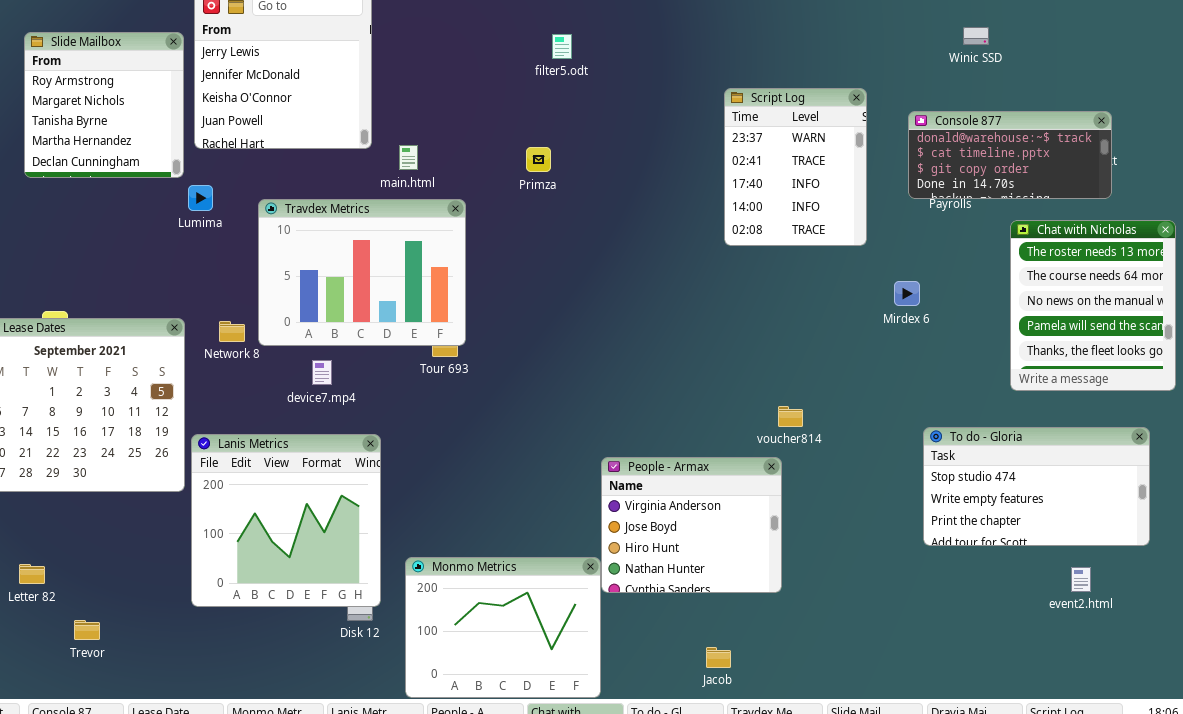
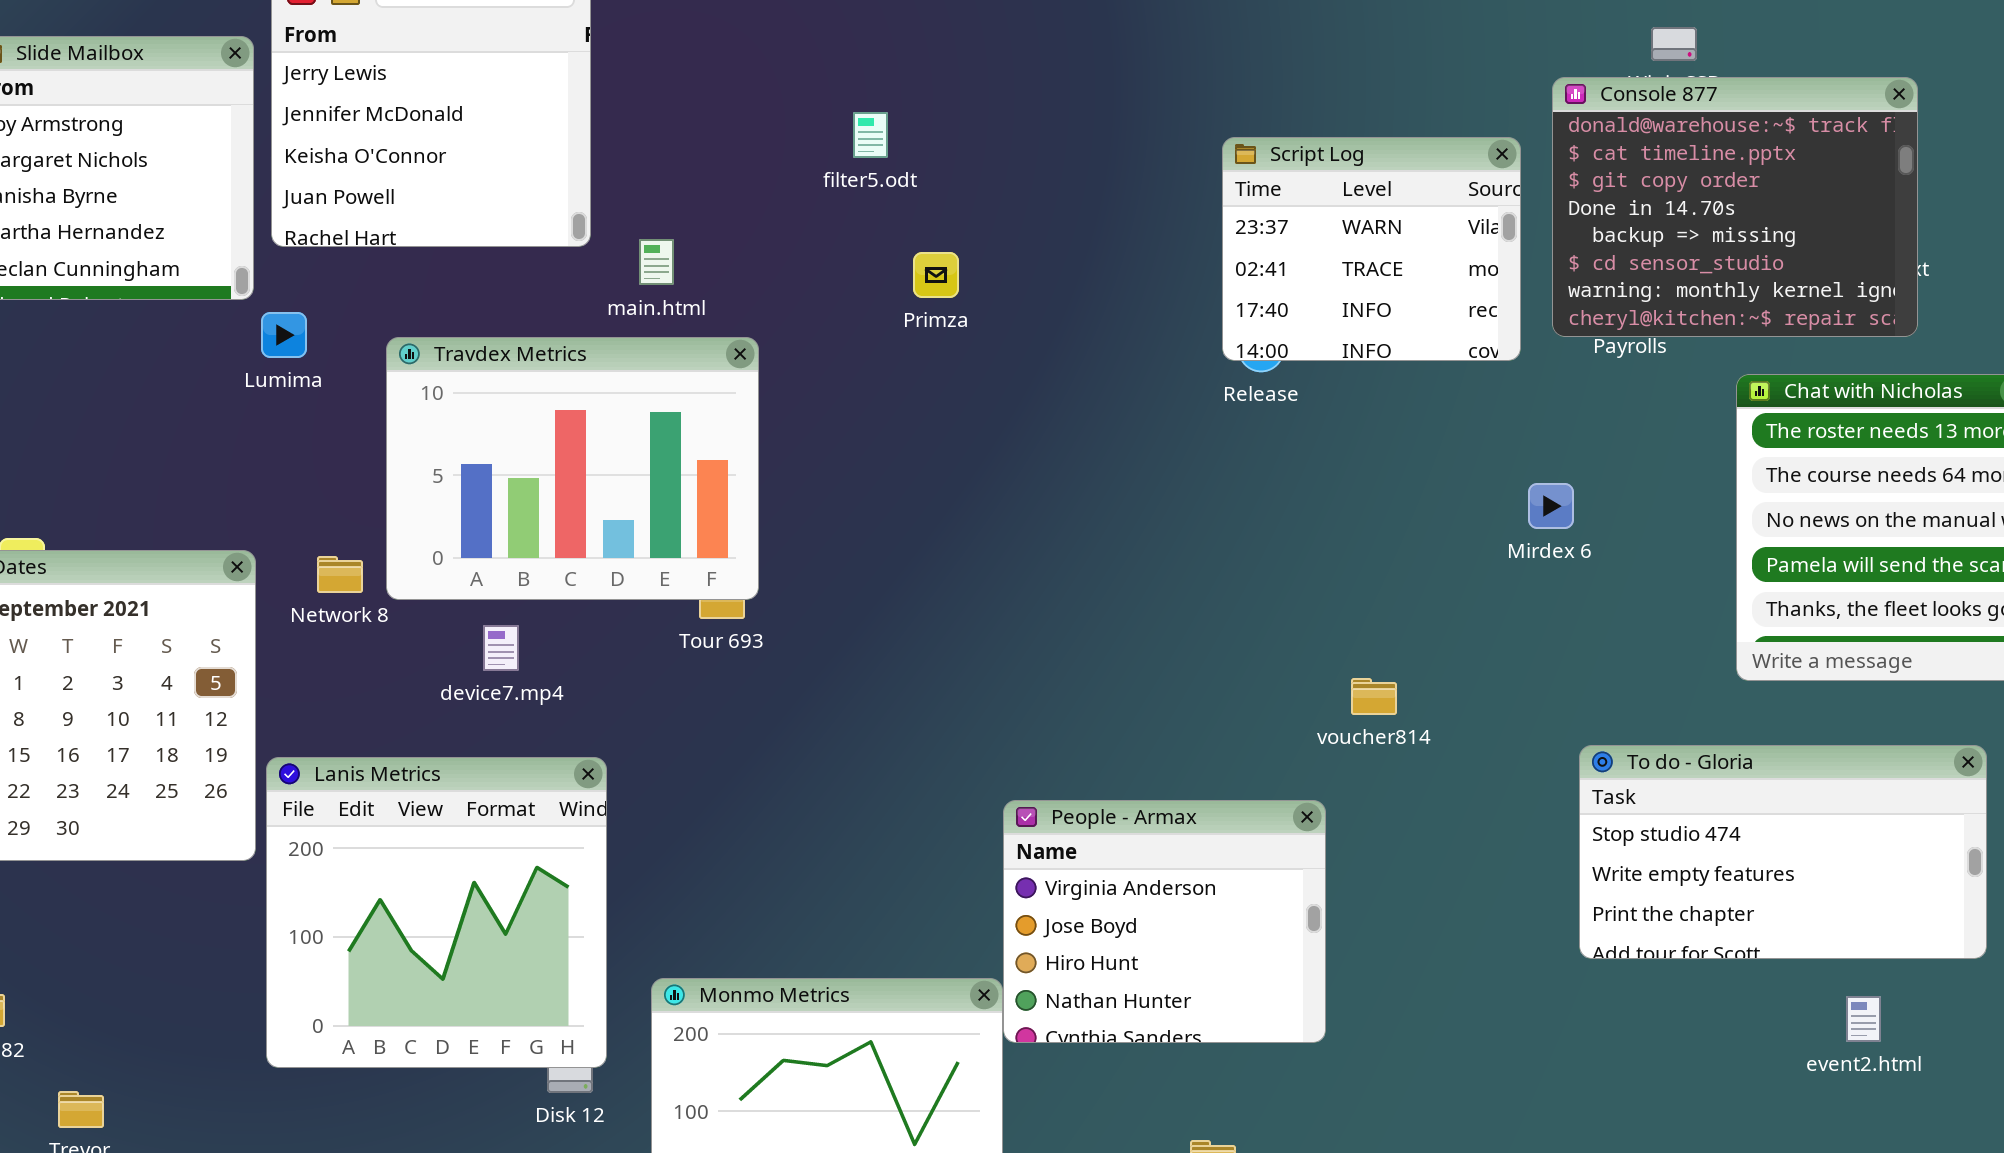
filter5.odt: [552,34,572,59] -> [853,112,888,158], moved
Script Log: [724,88,867,246] -> [1222,137,1521,361], resized
Console 877: [908,111,1112,199] -> [1552,77,1918,337], resized
Primza: [526,147,551,172] -> [913,252,959,298], moved
voucher814: [778,406,803,427] -> [1351,678,1397,715], moved

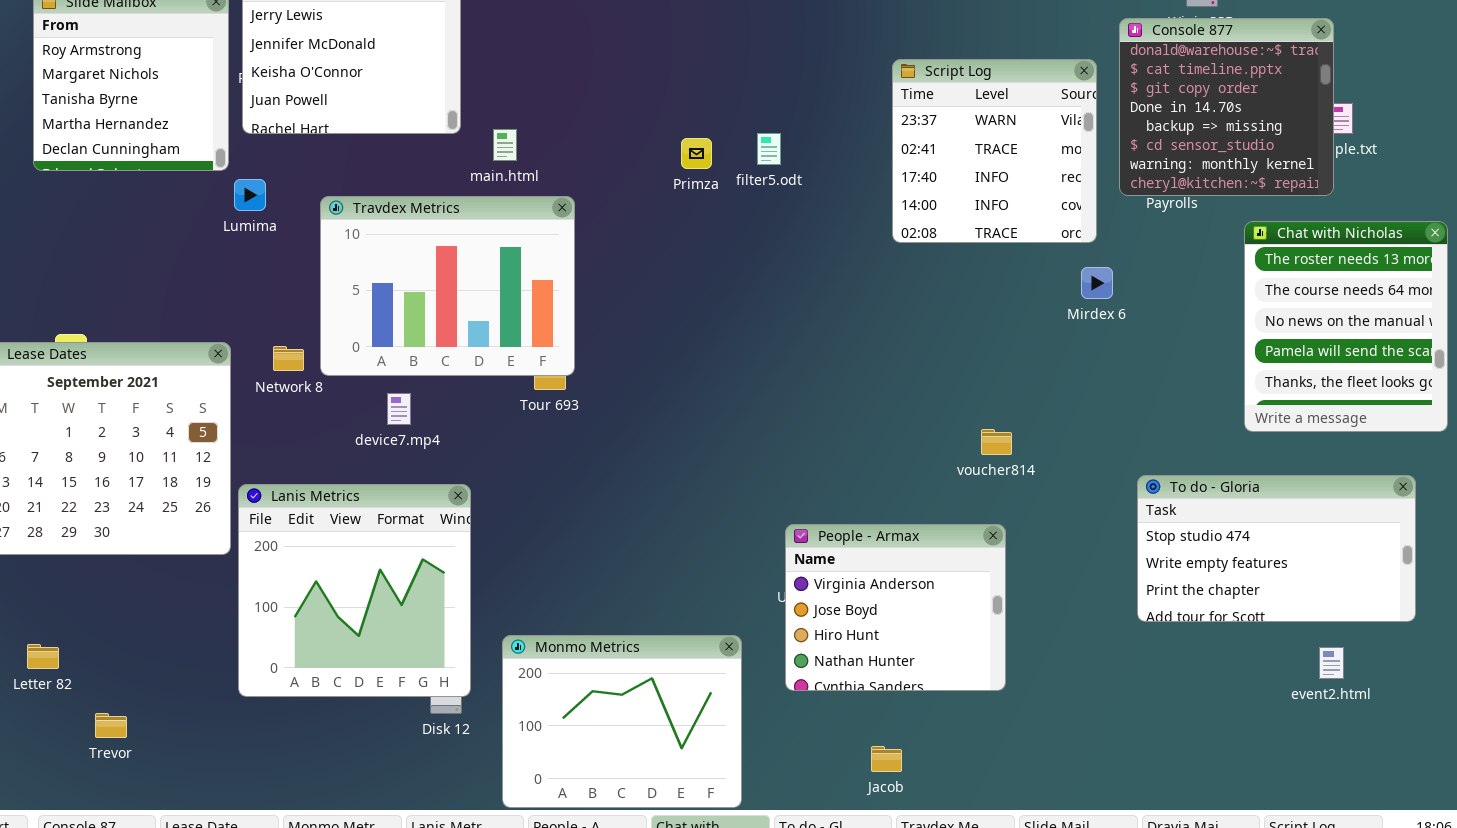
Console 877: [1552,77,1918,337] -> [1119,18,1334,196], resized
filter5.odt: [853,112,888,158] -> [757,133,781,165], moved
Script Log: [1222,137,1521,361] -> [892,59,1097,243], resized
Mirdex 6: [1528,483,1574,529] -> [1081,267,1113,299], moved
People - Armax: [1003,800,1326,1043] -> [785,524,1006,691], moved

